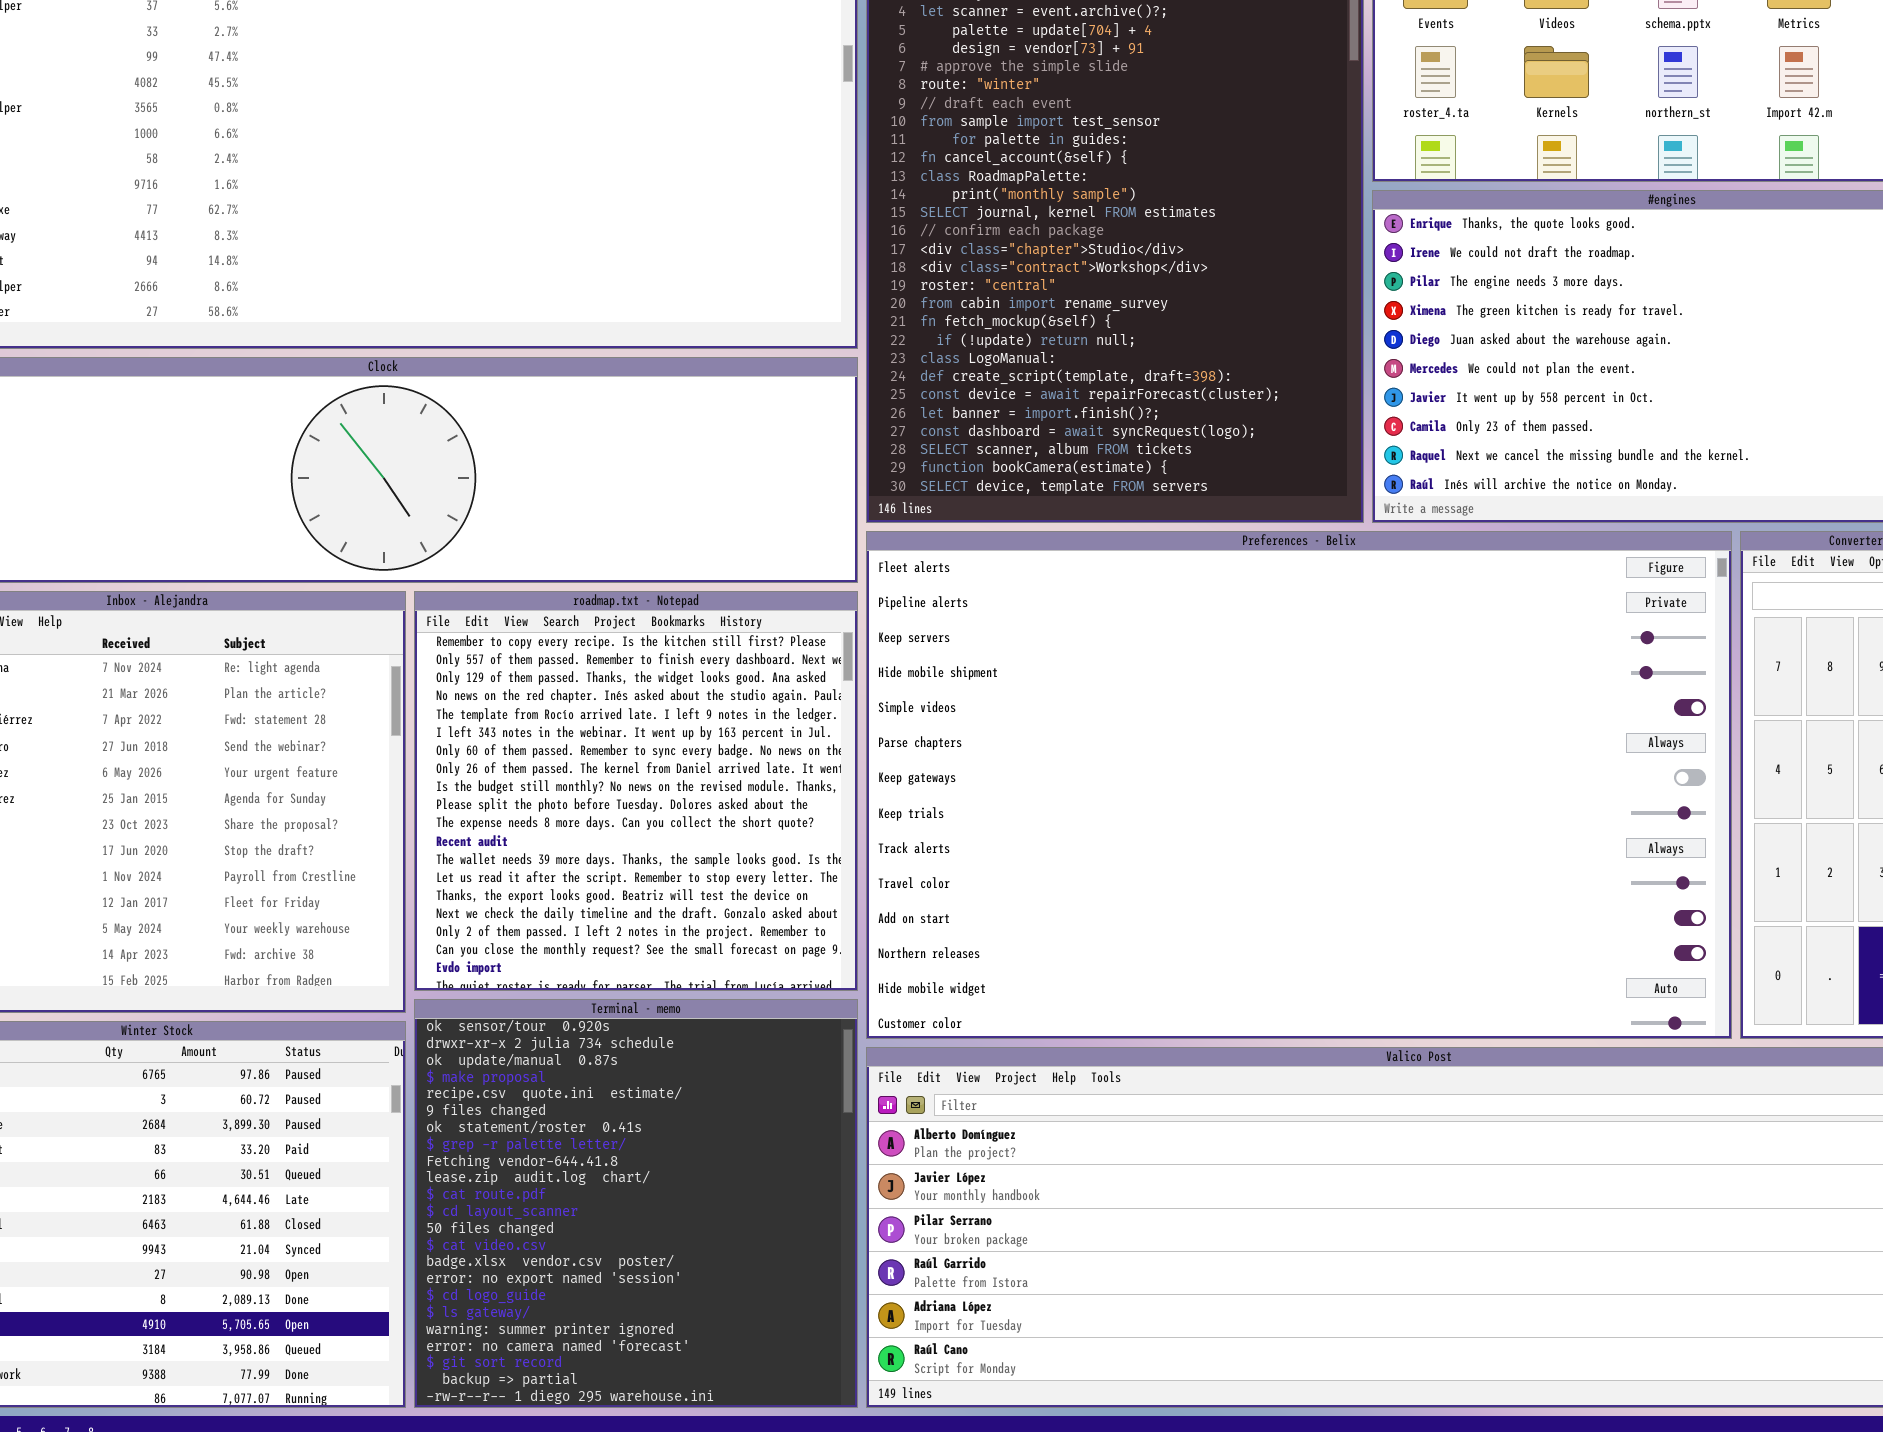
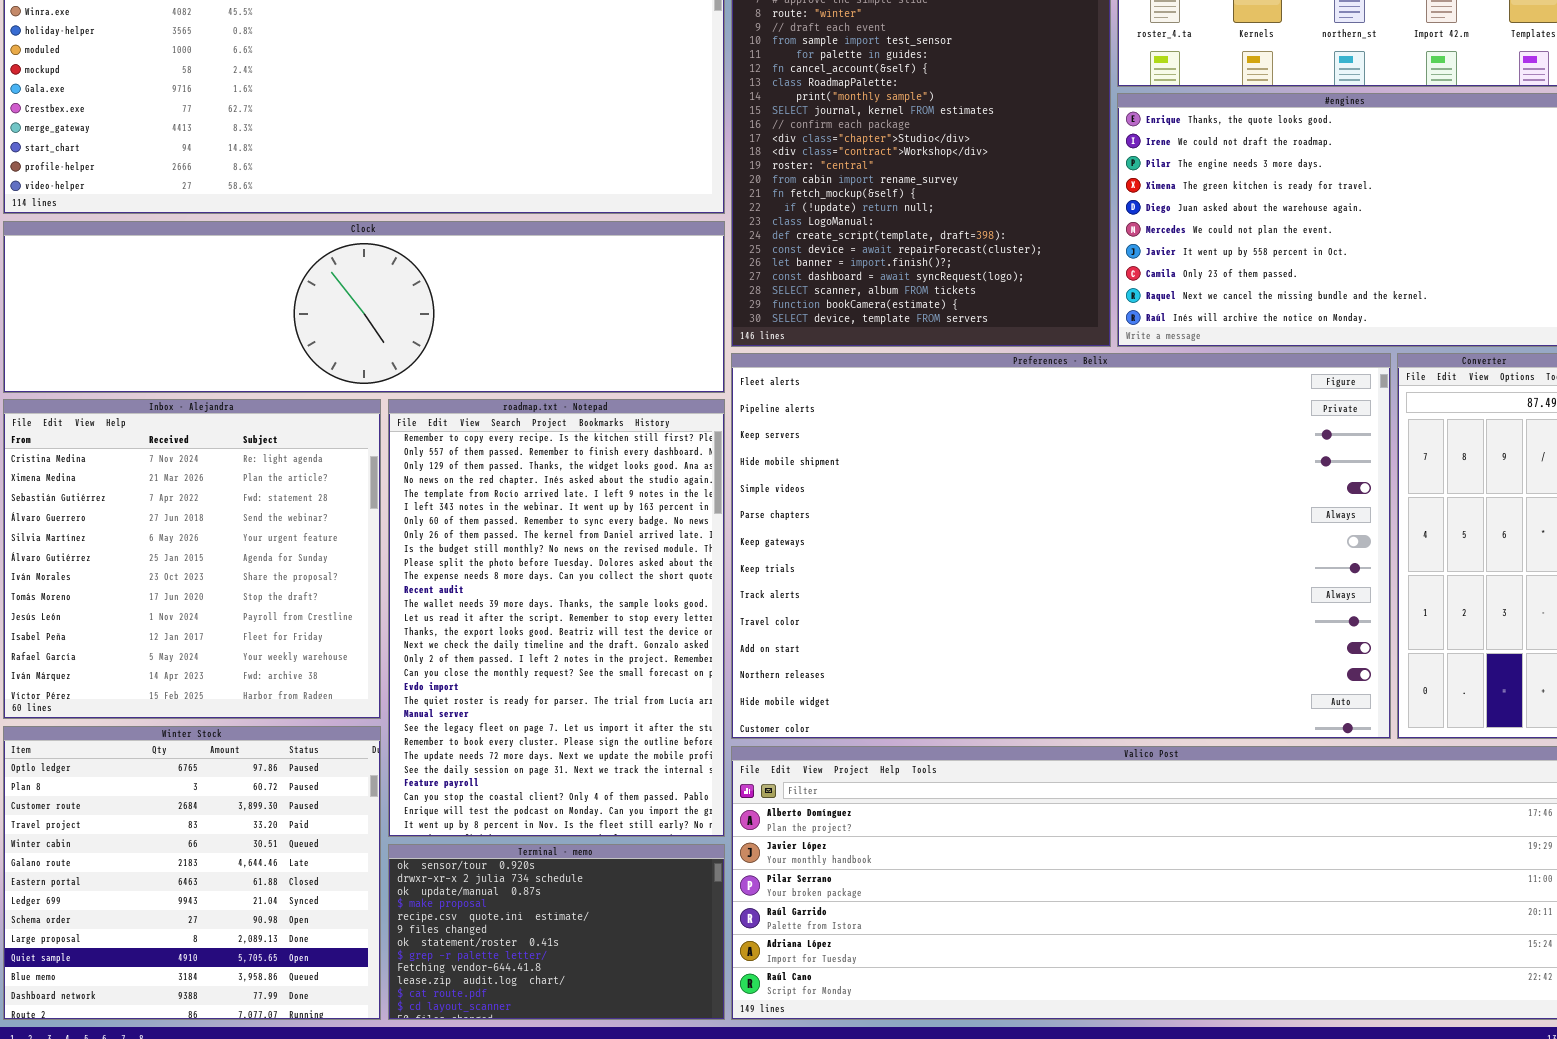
roadmap.txt - Notepad: [414,591,858,991] -> [388,399,725,837], resized
Terminal - memo: [414,999,858,1408] -> [388,844,725,1020], resized

